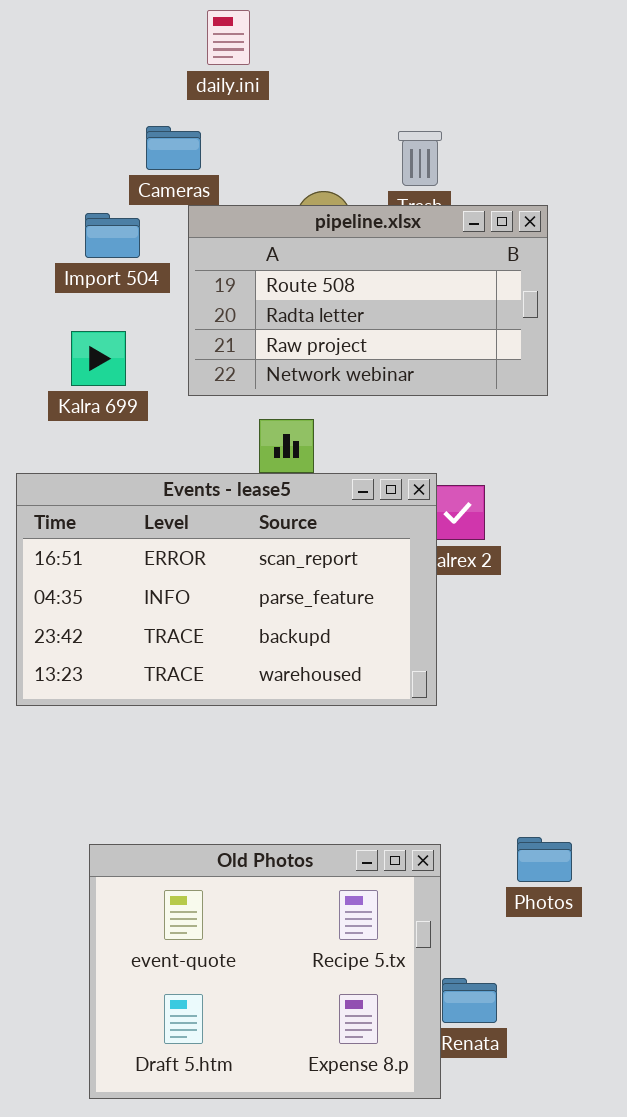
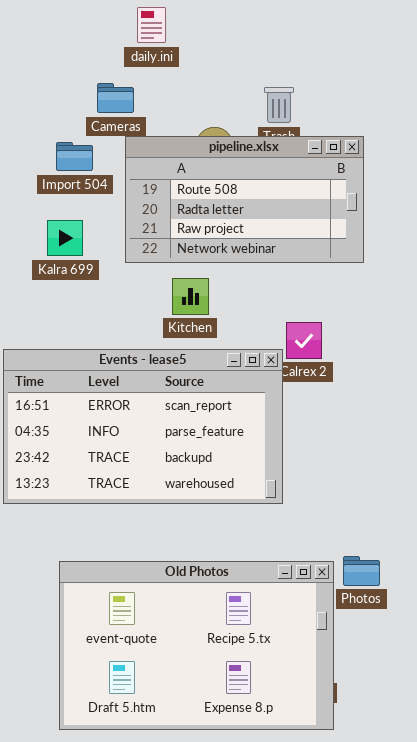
Events - lease5: [16,473,437,706] -> [3,349,283,504], moved
Old Photos: [89,844,441,1099] -> [59,561,334,730], resized

